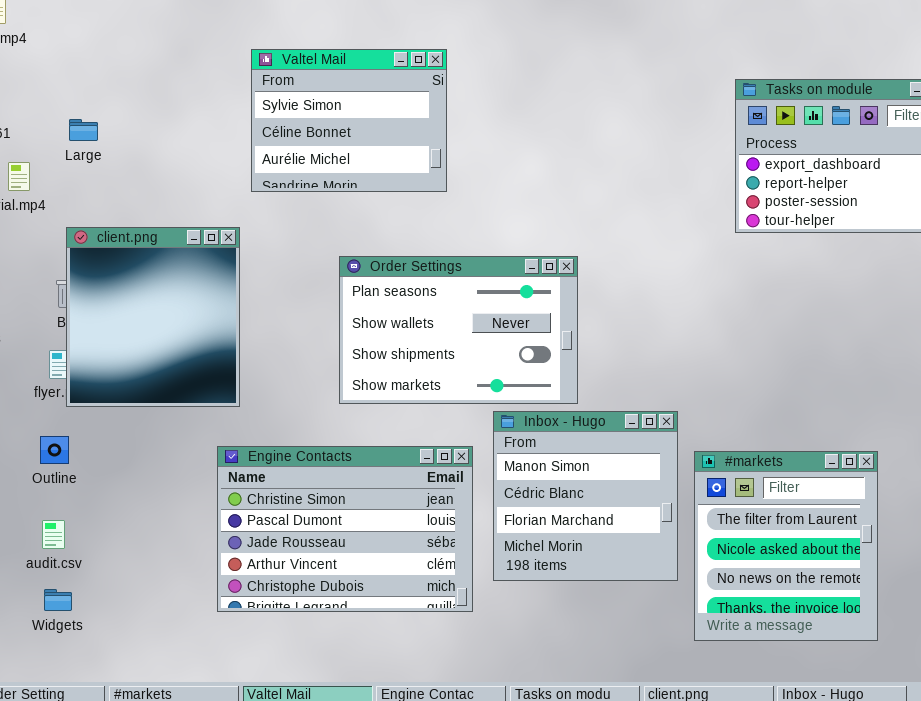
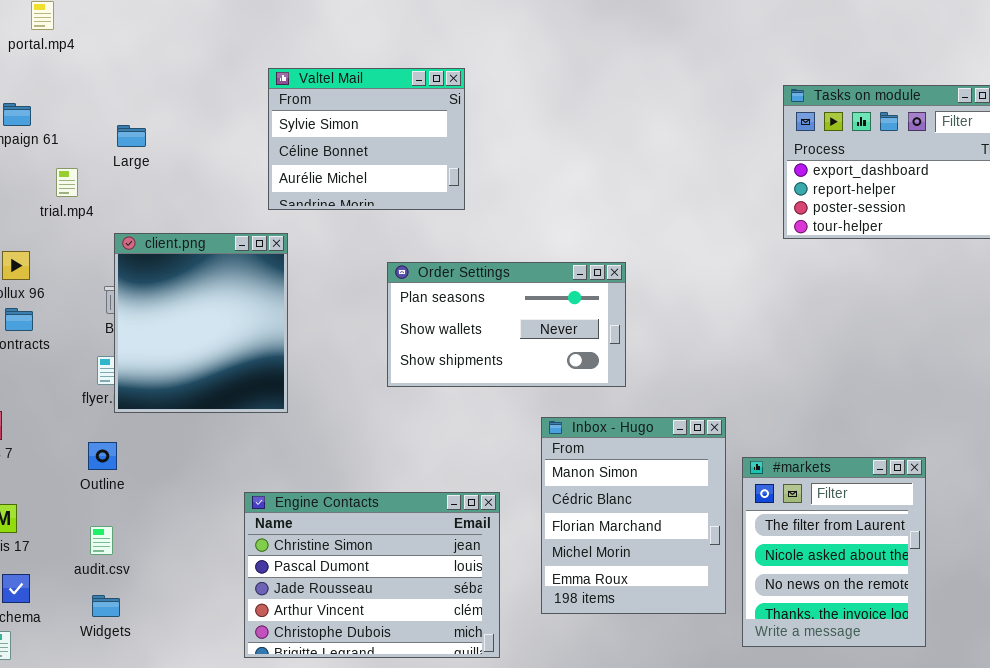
Valtel Mail: [251,49,447,192] -> [268,68,465,210], moved
Order Settings: [339,256,578,404] -> [387,262,626,387], resized
Inbox - Hugo: [493,411,678,581] -> [541,417,726,614], resized
Engine Contacts: [217,446,473,612] -> [244,492,500,658], moved

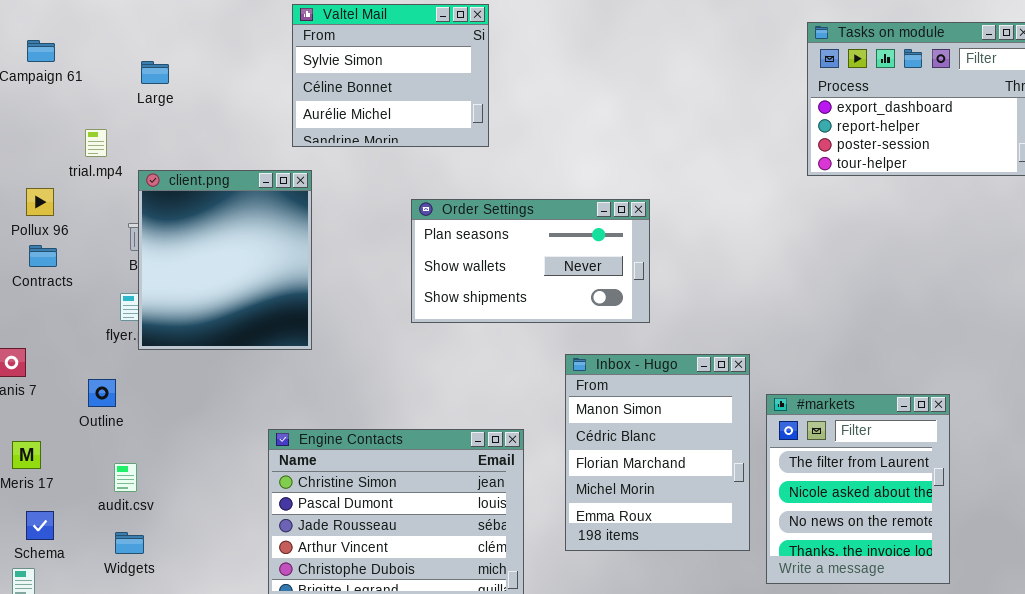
trial.mp4: [56,168,78,197] -> [85,129,107,157], moved
Outline: [88,442,117,470] -> [88,379,116,407], moved

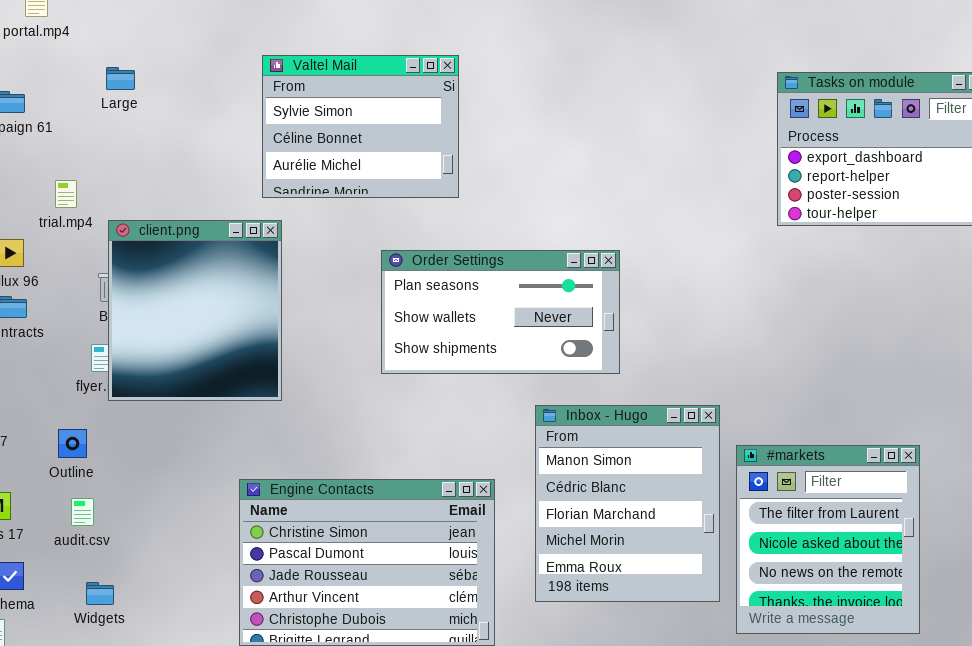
Large: [141,61,169,84] -> [106,67,135,90], moved
audit.csv: [114,463,137,492] -> [71,498,94,526], moved

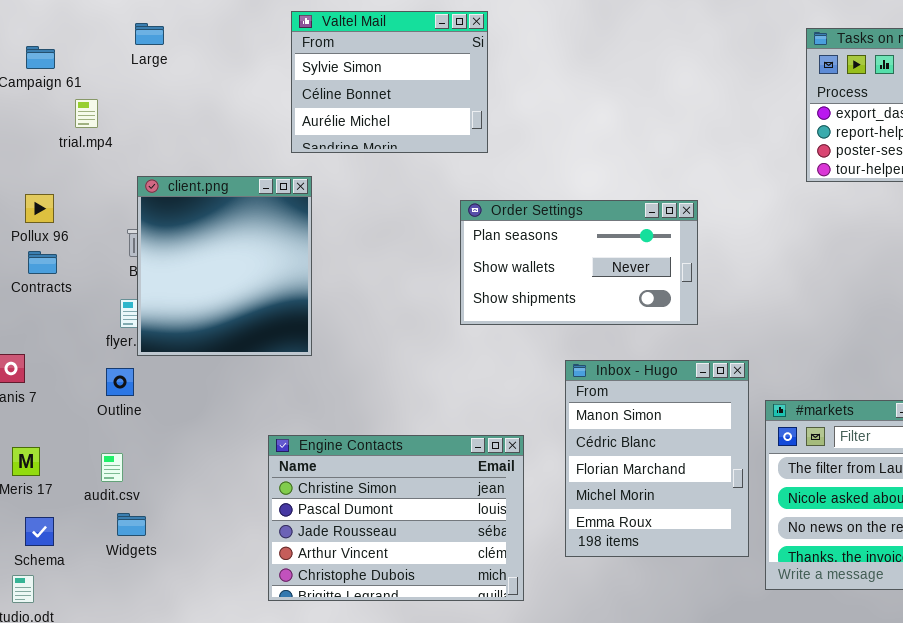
trial.mp4: [55,180,77,208] -> [75,99,98,128], moved
Order Settings: [381,250,620,374] -> [460,200,698,325], moved
Outline: [58,429,87,458] -> [106,368,134,396], moved
Widgets: [86,582,114,605] -> [117,513,146,536], moved

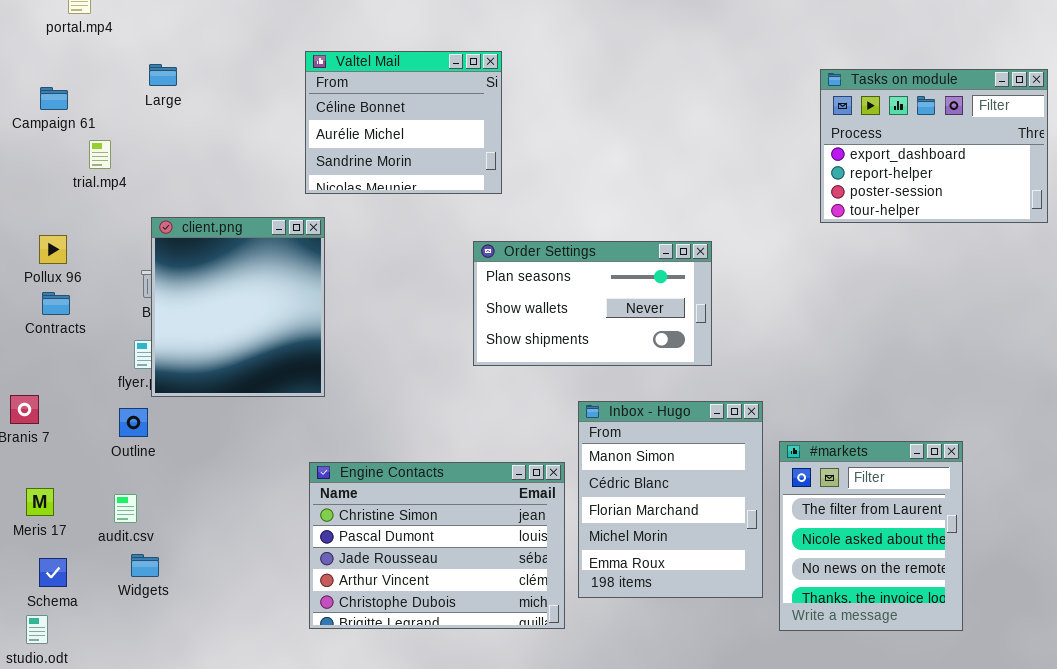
Valtel Mail: [291,11,488,153] -> [305,51,502,194], scrolled down 1 row
Engine Contacts: [268,435,524,601] -> [309,462,565,629], moved

